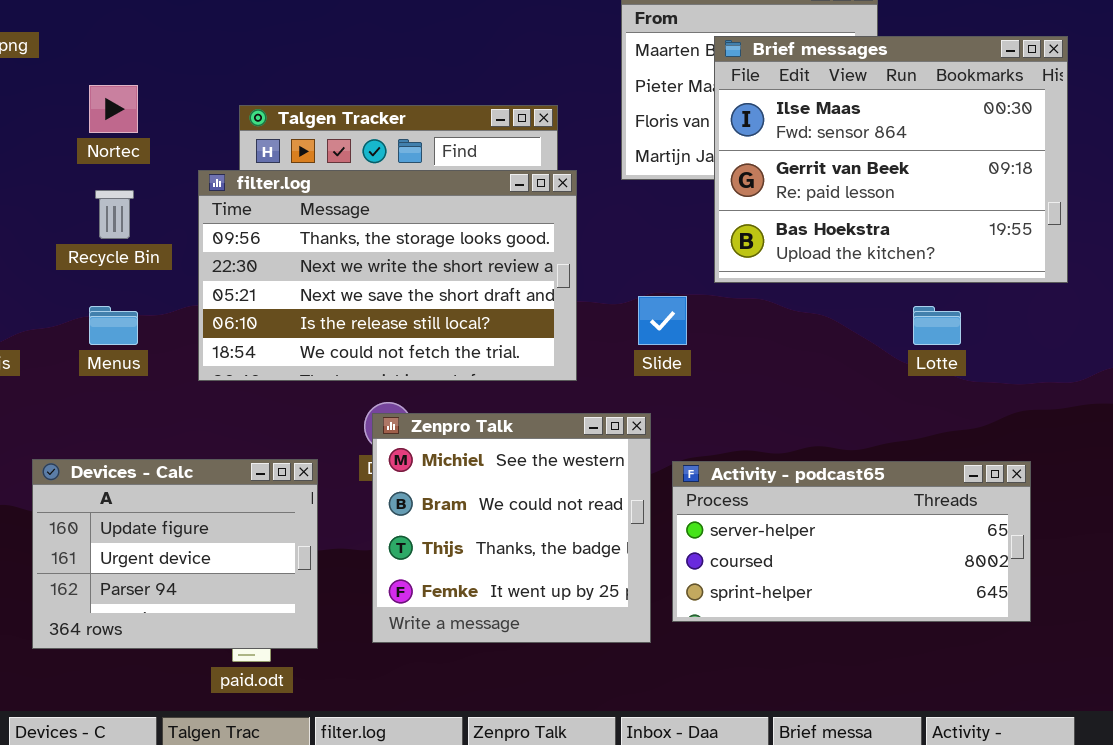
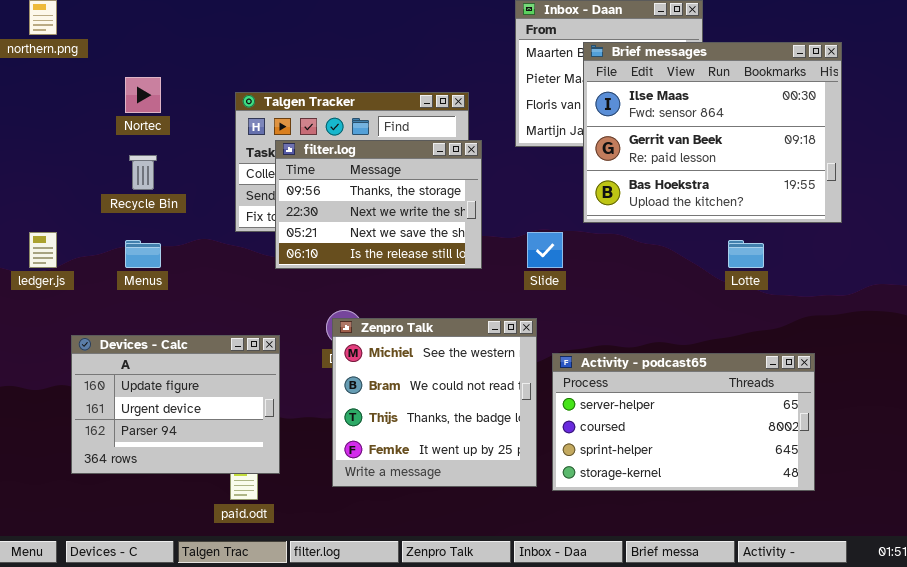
filter.log: [198,170,577,381] -> [275,140,482,269], resized
Devices - Calc: [32,459,318,649] -> [71,335,280,474], moved
Activity - podcast65: [672,461,1031,622] -> [552,353,815,491], resized

